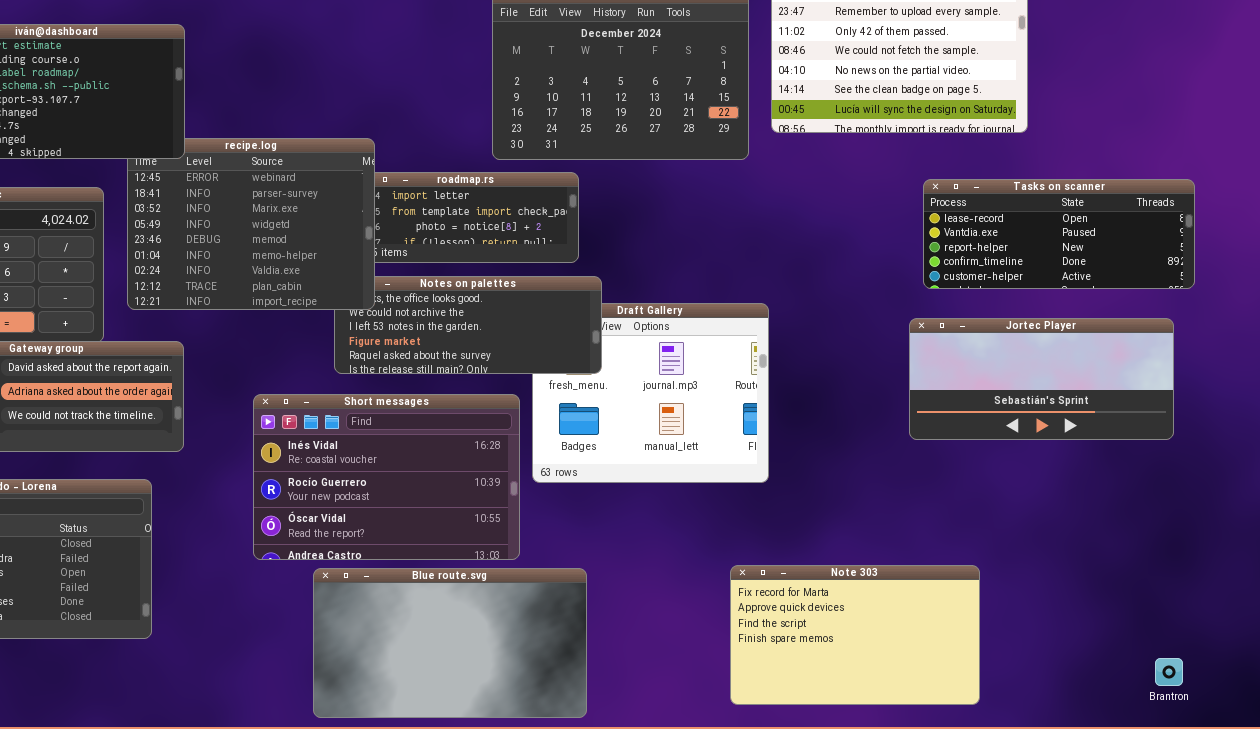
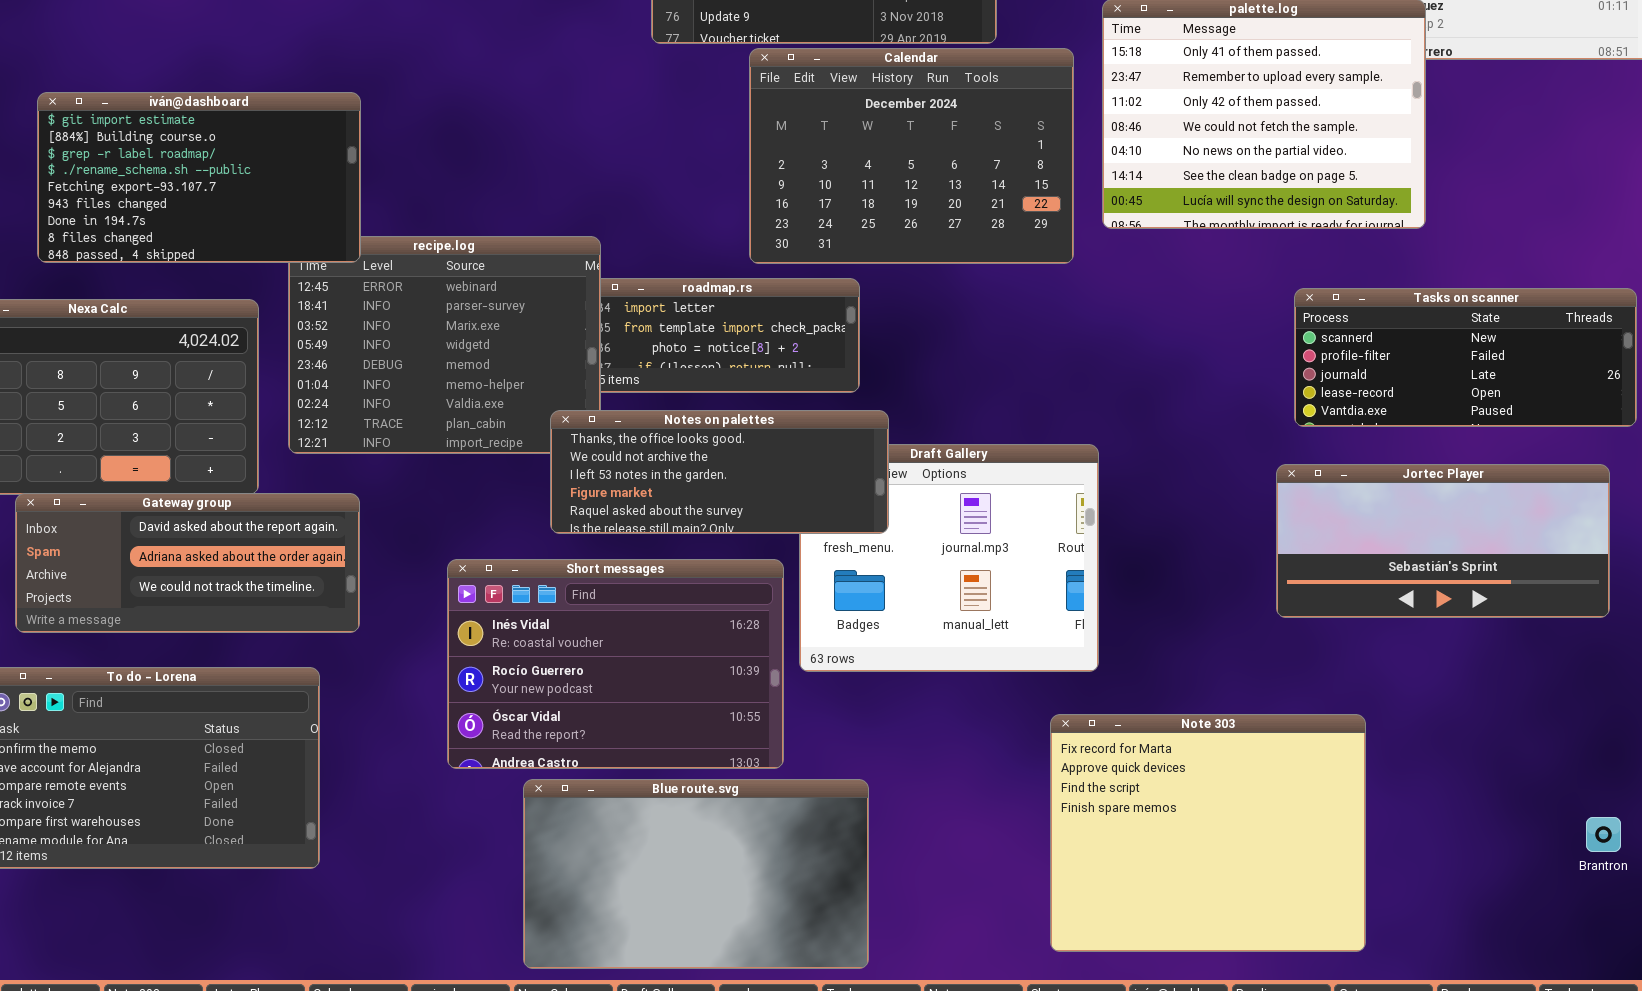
Tasks on scanner: [923,179,1195,289] -> [1294,288,1637,427], scrolled up 3 rows
Notes on palettes: [334,276,602,374] -> [550,410,889,534], raised
Note 303: [730,565,980,705] -> [1050,714,1366,952], resized
Brantron: [1155,658,1183,686] -> [1586,817,1621,852], moved

